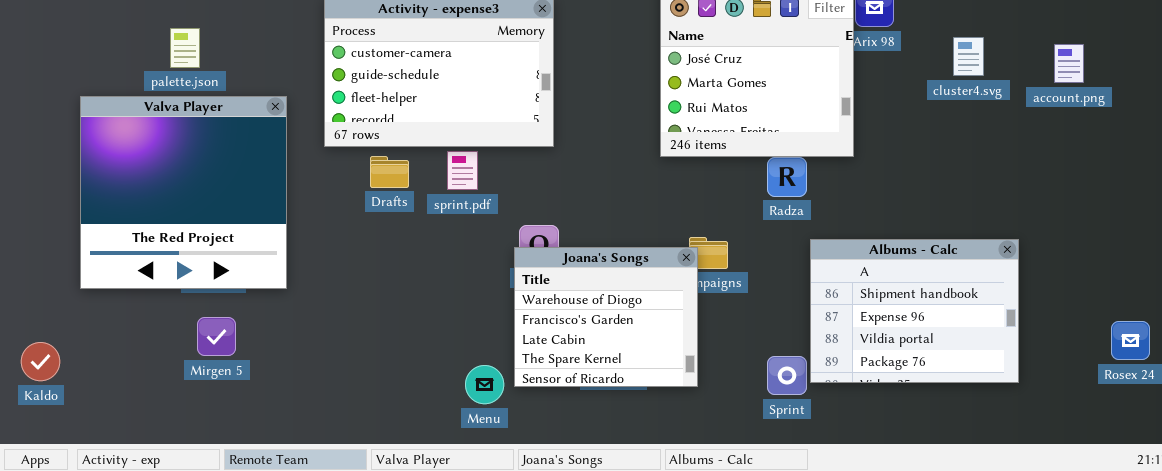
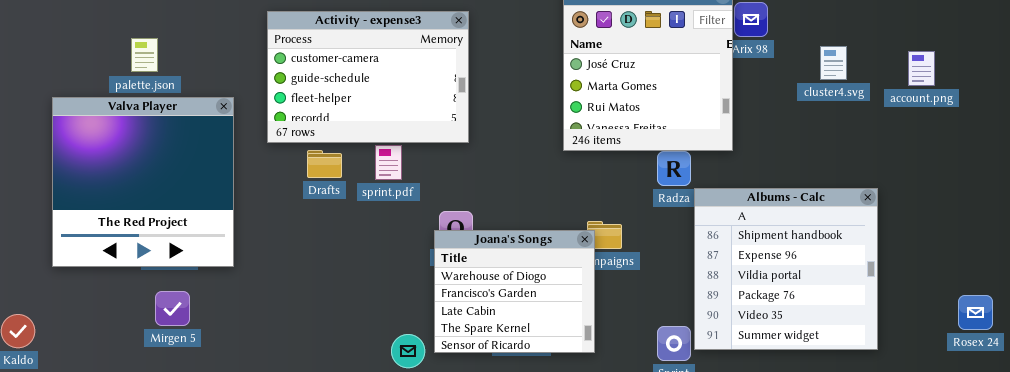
Albums - Calc: [810,239,1019,383] -> [694,188,878,350], resized

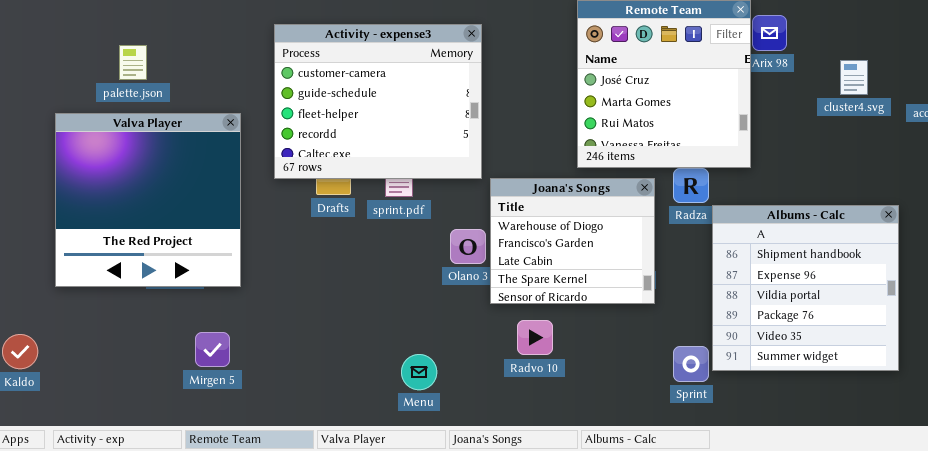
Activity - expense3: [267,11,469,143] -> [274,24,482,179], resized
palette.json: [131,38,158,72] -> [119,45,147,80], moved
Joana's Songs: [434,230,595,353] -> [490,178,655,304], moved
Mirgen 5: [155,291,190,326] -> [195,332,230,367], moved

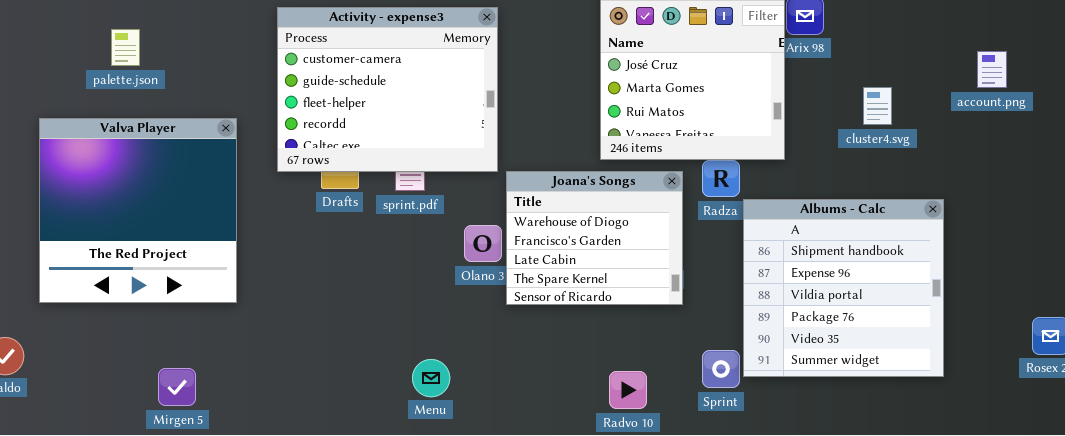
cluster4.svg: [840,60,868,95] -> [863,87,892,125], moved
Valva Player: [55,113,241,287] -> [39,118,237,303], moved
Radvo 10: [517,320,553,355] -> [609,371,647,409], moved
Mirgen 5: [195,332,230,367] -> [158,368,196,406], moved

